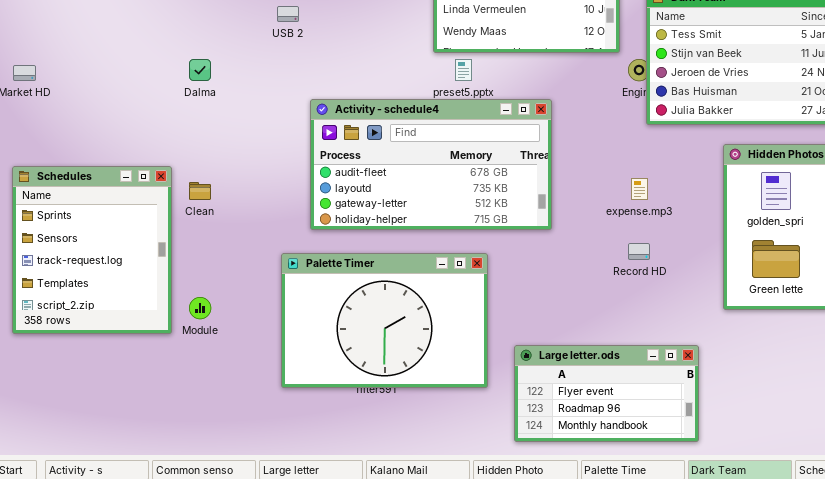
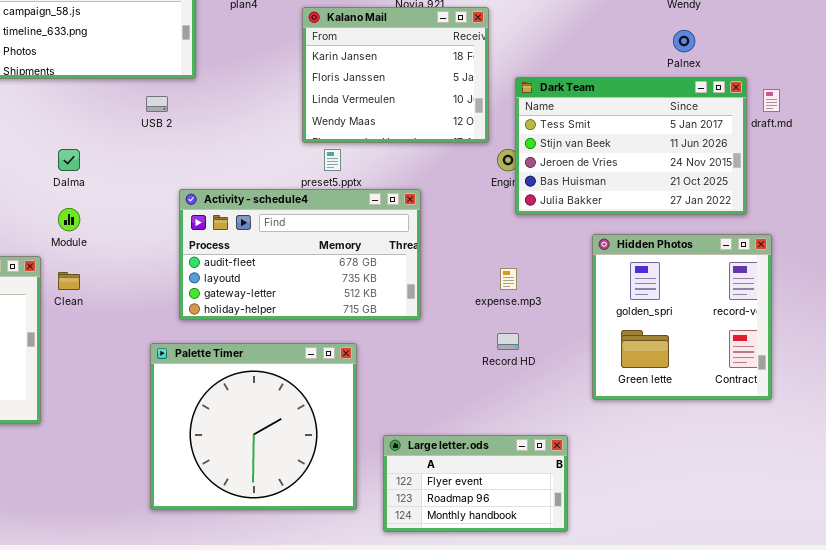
Palette Timer: [281,253,488,388] -> [150,343,357,510], resized
Module: [189,297,211,319] -> [58,208,80,231], moved

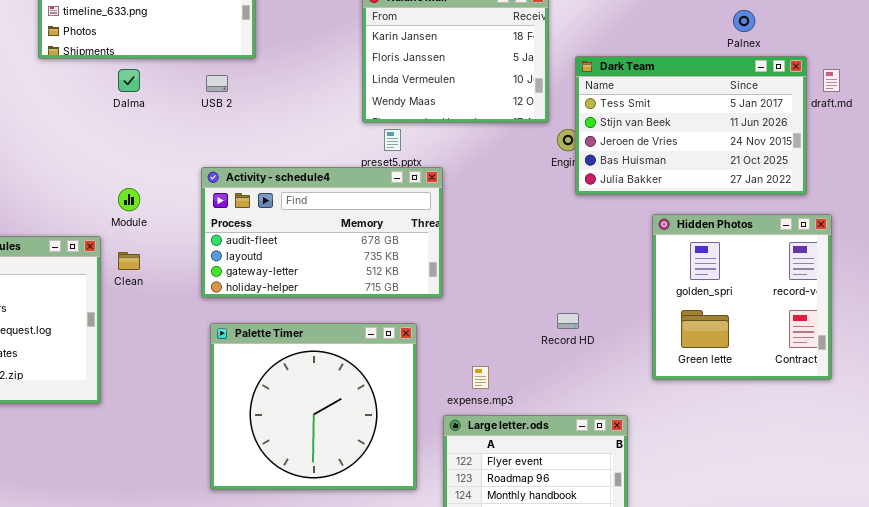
Dalma: [58,149,80,171] -> [118,69,140,92], moved
Activity - schedule4: [179,189,421,320] -> [201,167,443,298], moved
expense.mp3: [500,268,517,290] -> [472,366,489,389], moved

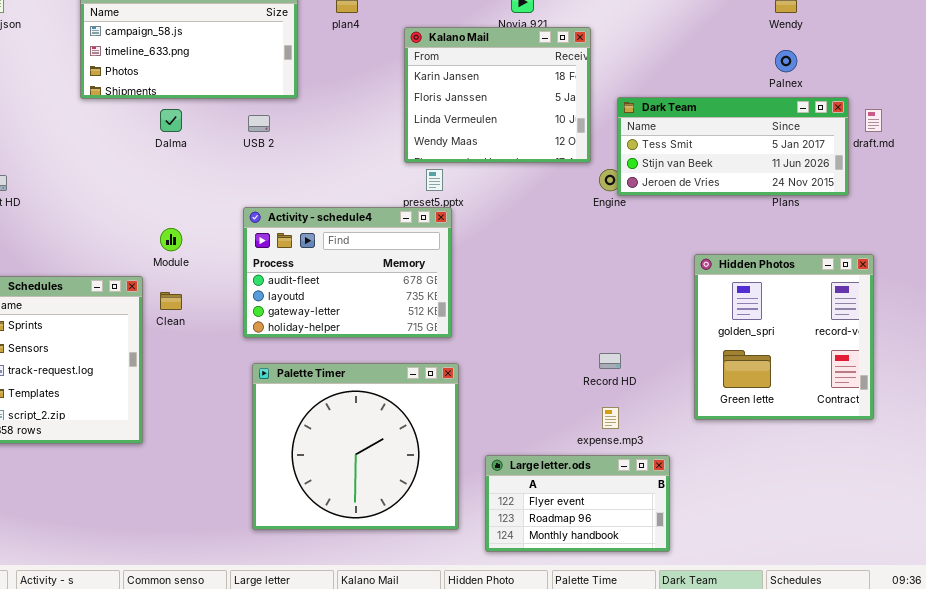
Dark Team: [575,56,807,195] -> [617,97,849,196], resized
Activity - schedule4: [201,167,443,298] -> [243,207,452,338], resized
expense.mp3: [472,366,489,389] -> [602,407,619,429], moved

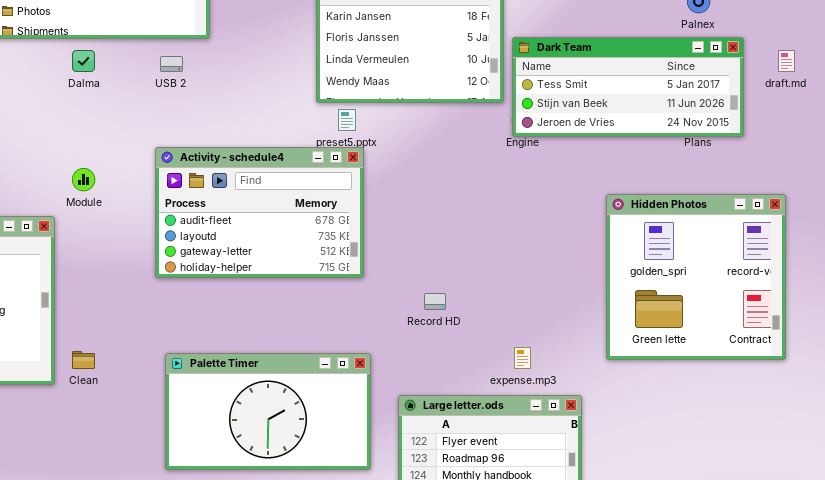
Dark Team: [617,97,849,196] -> [512,37,744,137], moved
Clean: [160,292,182,310] -> [72,351,95,369], moved
Record HD: [599,353,621,369] -> [424,293,446,310], moved
Palette Timer: [252,363,459,530] -> [165,353,371,470], resized

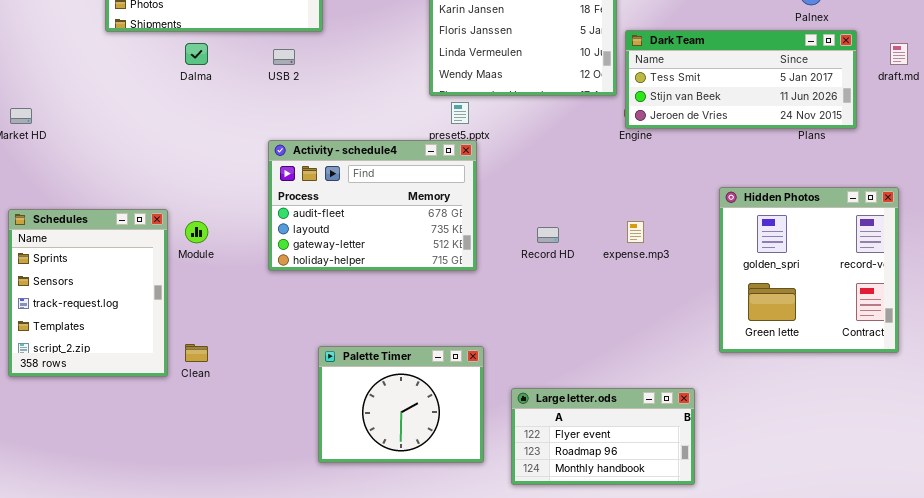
Module: [72,168,95,191] -> [185,221,208,243], moved
Record HD: [424,293,446,310] -> [537,227,559,243], moved
expense.mp3: [514,347,531,369] -> [627,221,644,243], moved
Palette Timer: [165,353,371,470] -> [318,346,484,463], resized

